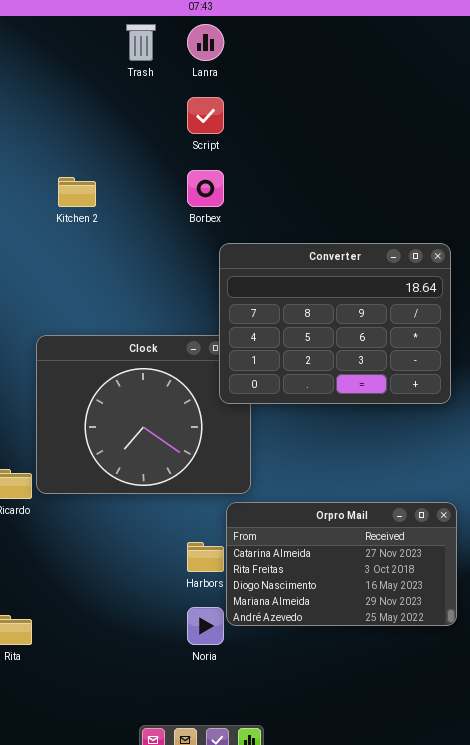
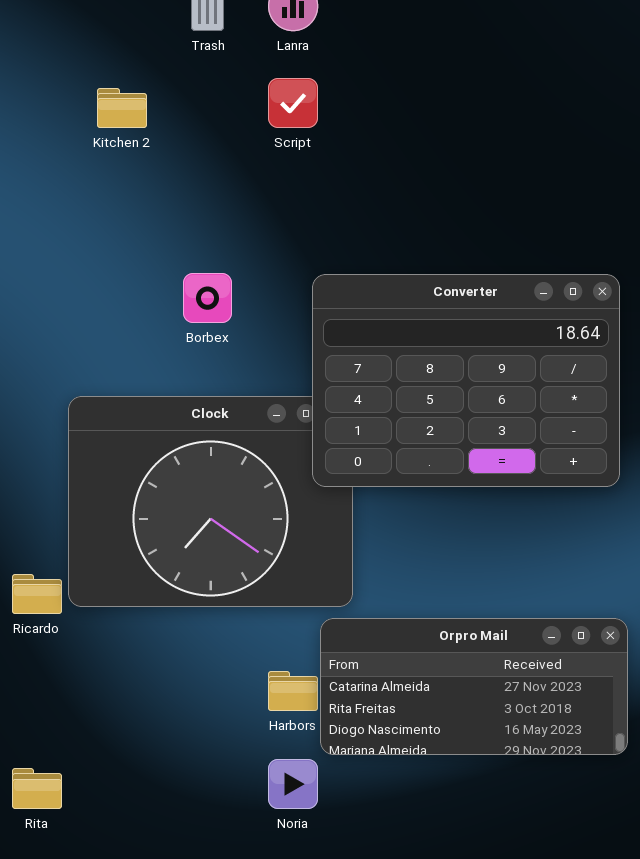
Borbex: [187,170,224,207] -> [183,273,232,323], moved
Kitchen 2: [58,177,96,207] -> [97,88,147,128], moved
Orpro Mail: [226,502,457,626] -> [320,618,628,755], resized

